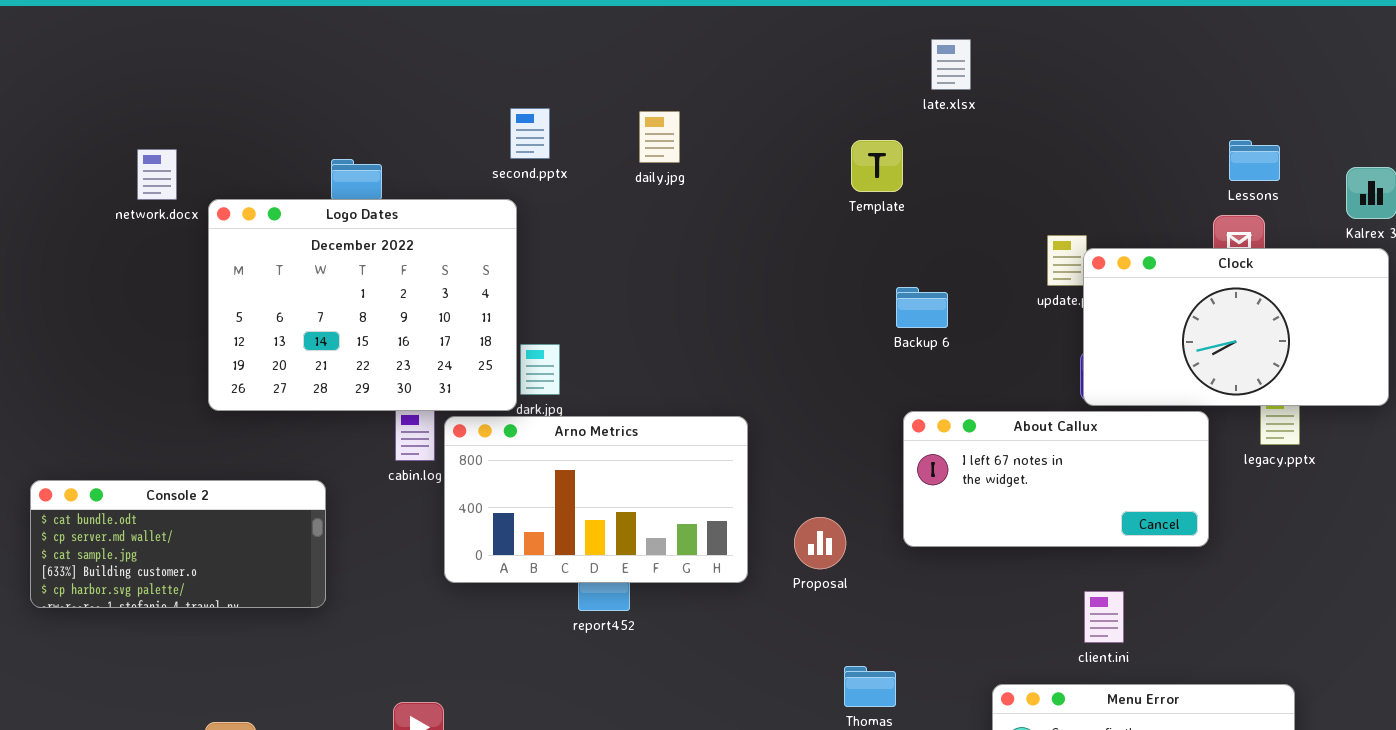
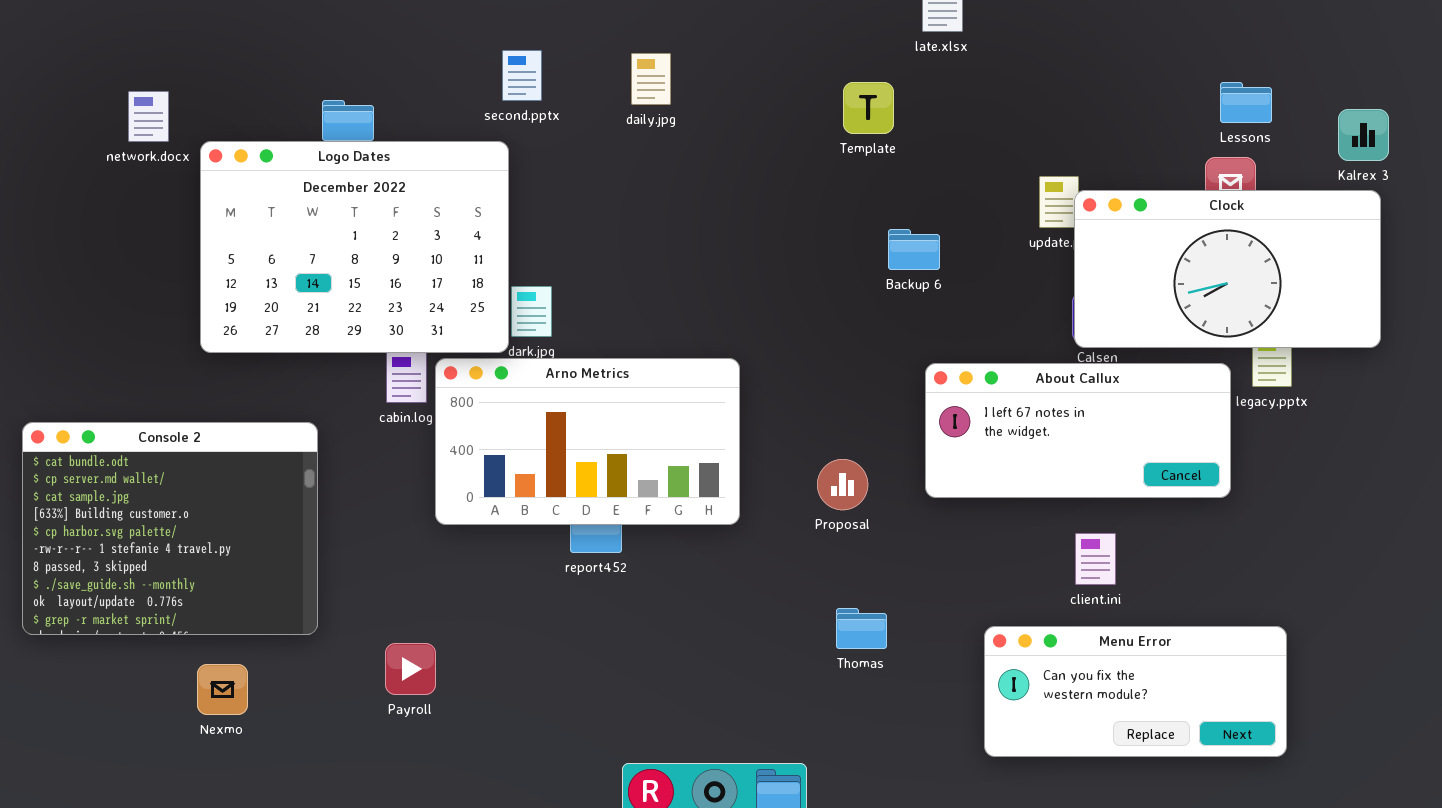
About Callux: [903,411,1209,547] -> [925,363,1231,498], moved
Console 2: [30,480,326,608] -> [22,422,318,635], resized
Proposal: [794,517,846,569] -> [817,459,868,510], moved

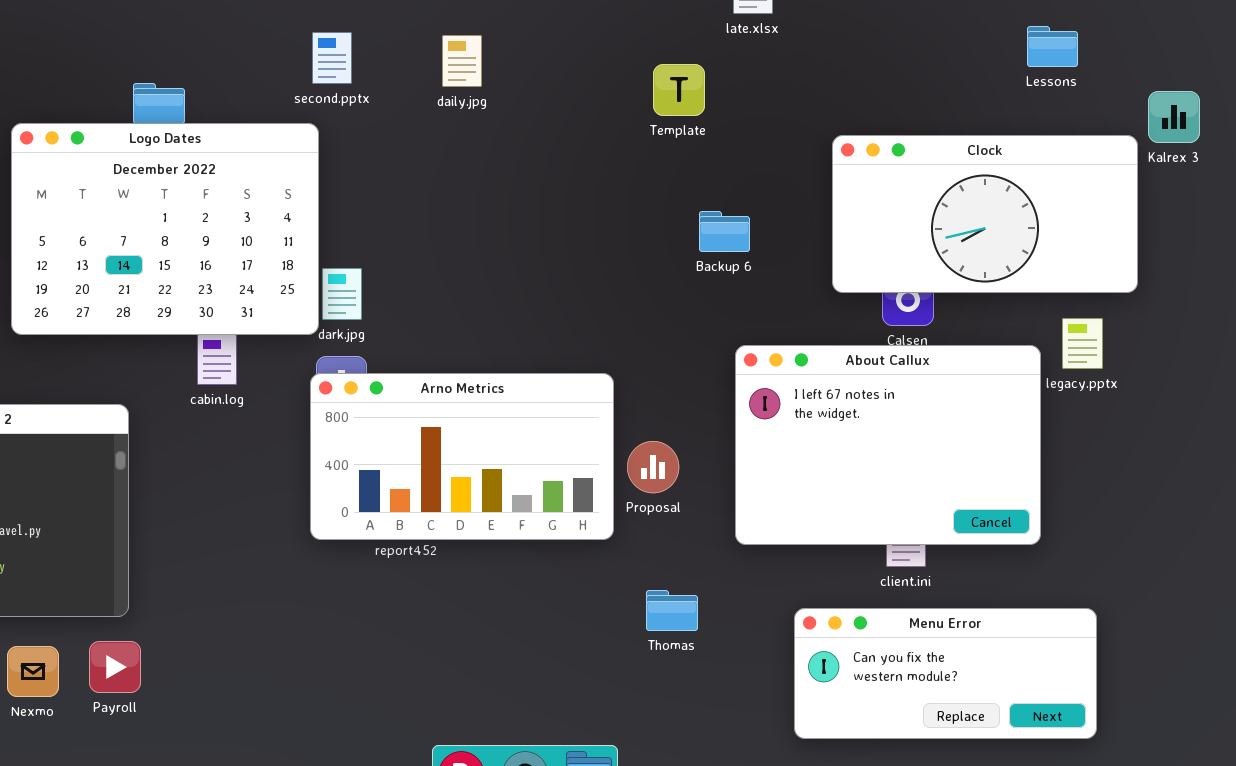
Lessons: [1220,82,1272,123] -> [1027,26,1078,67], moved
Clock: [1074,190,1381,348] -> [832,135,1138,293], moved
Arno Metrics: [435,358,740,525] -> [310,373,614,540], moved
About Callux: [925,363,1231,498] -> [735,345,1041,545], resized
Payroll: [385,643,436,695] -> [89,641,141,693], moved

